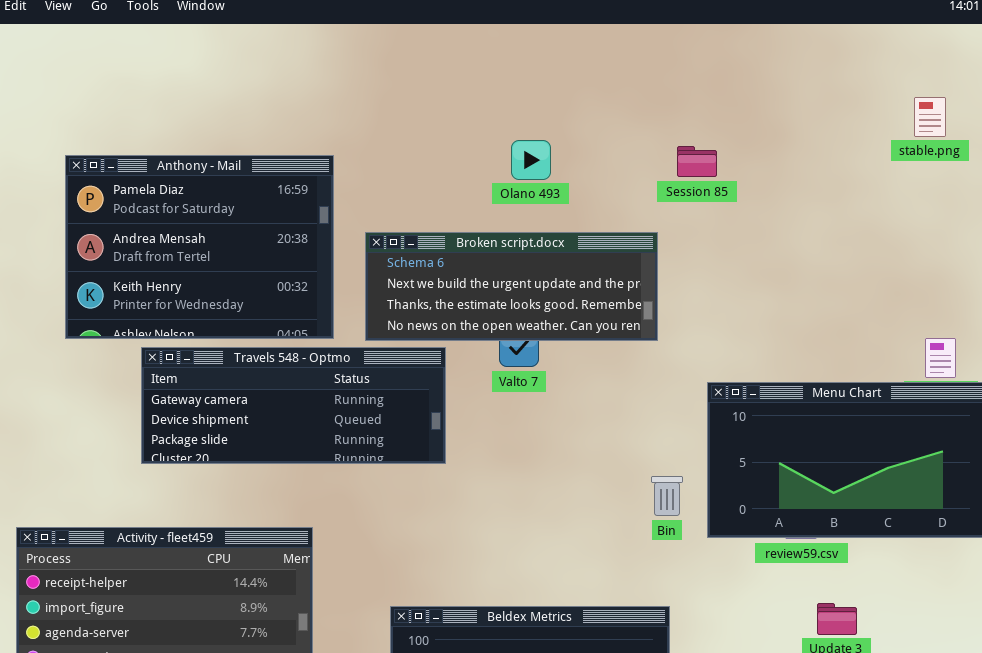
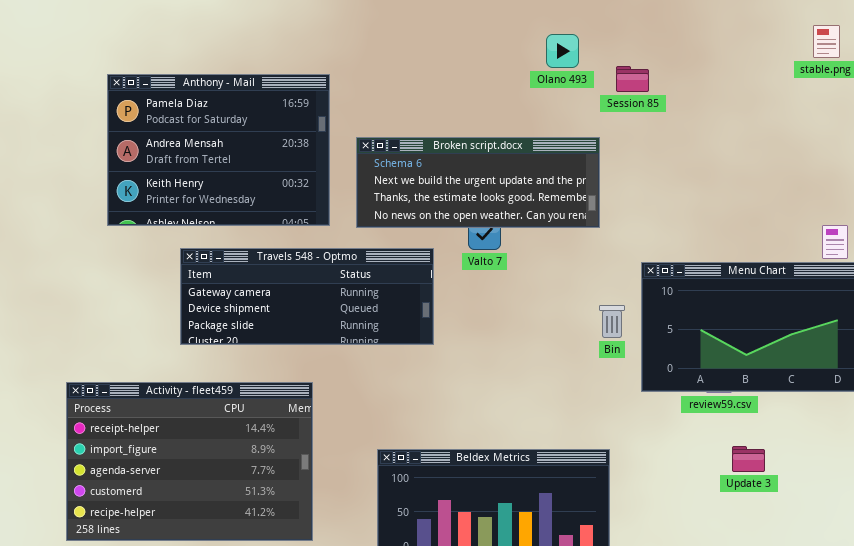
Olano 493: [511,140,551,180] -> [546,34,579,68], moved
Travels 548 - Optmo: [141,347,446,464] -> [180,248,434,345], moved
Bin: [651,476,683,516] -> [599,305,625,338], moved

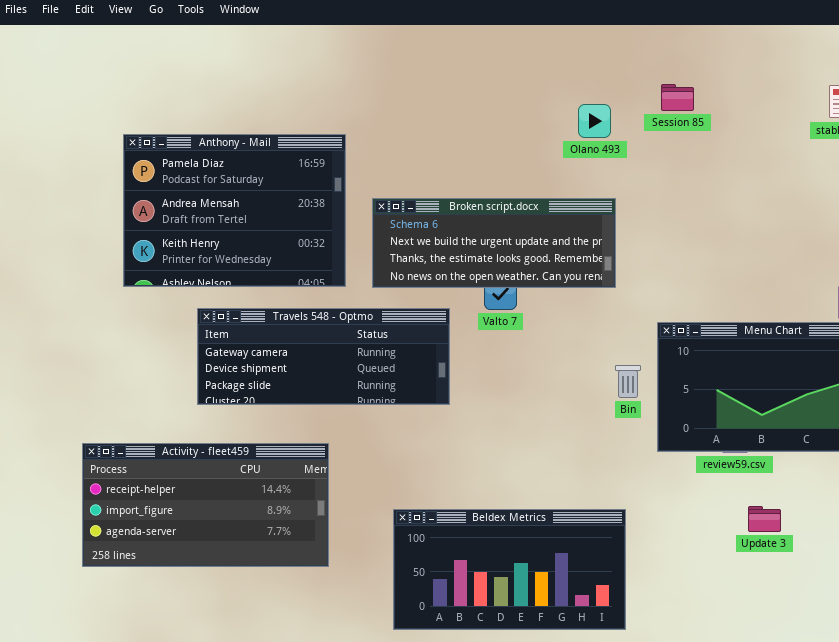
Olano 493: [546,34,579,68] -> [578,104,611,138], moved
Session 85: [616,66,649,92] -> [661,84,694,111], moved
Activity - fleet459: [66,382,313,541] -> [82,443,329,567], resized

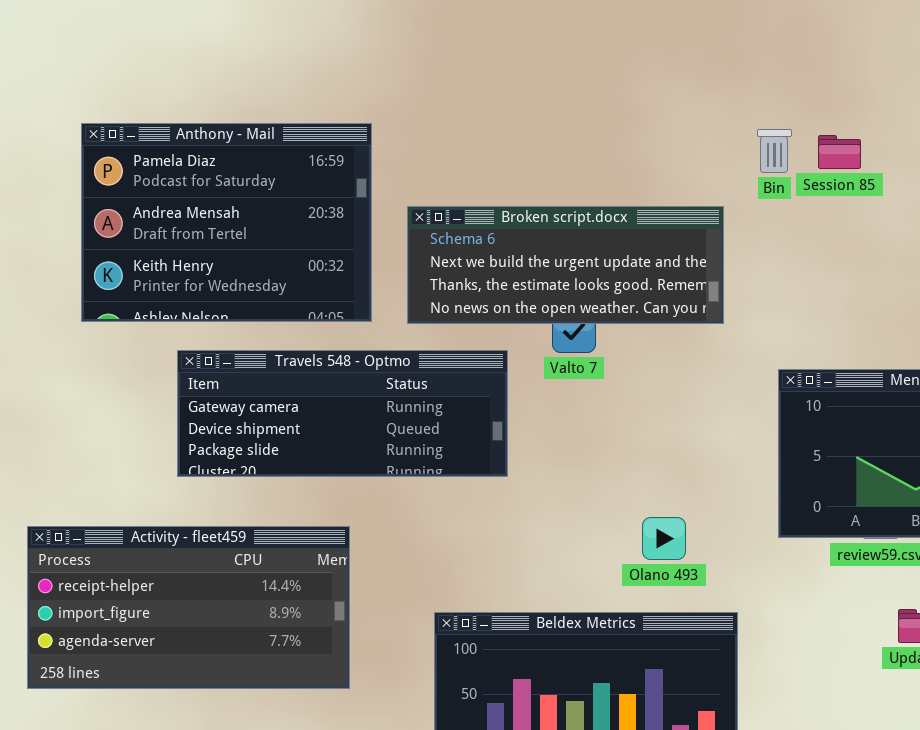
Session 85: [661,84,694,111] -> [818,135,861,169], moved
Olano 493: [578,104,611,138] -> [642,517,686,560], moved
Bin: [615,365,641,398] -> [757,129,792,173], moved

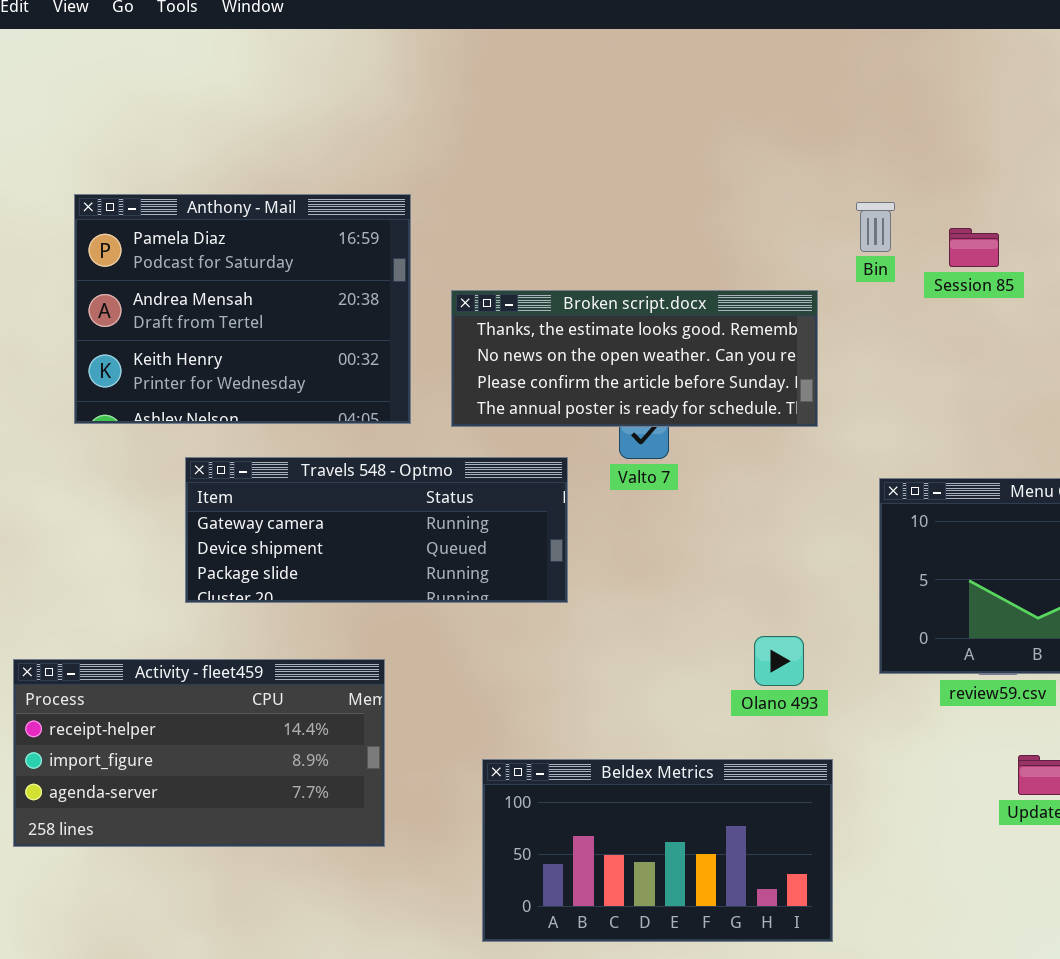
Session 85: [818,135,861,169] -> [949,228,999,267], moved
Broken script.docx: [407,206,724,324] -> [451,290,818,427], scrolled down 2 rows
Olano 493: [642,517,686,560] -> [754,636,804,686], moved

